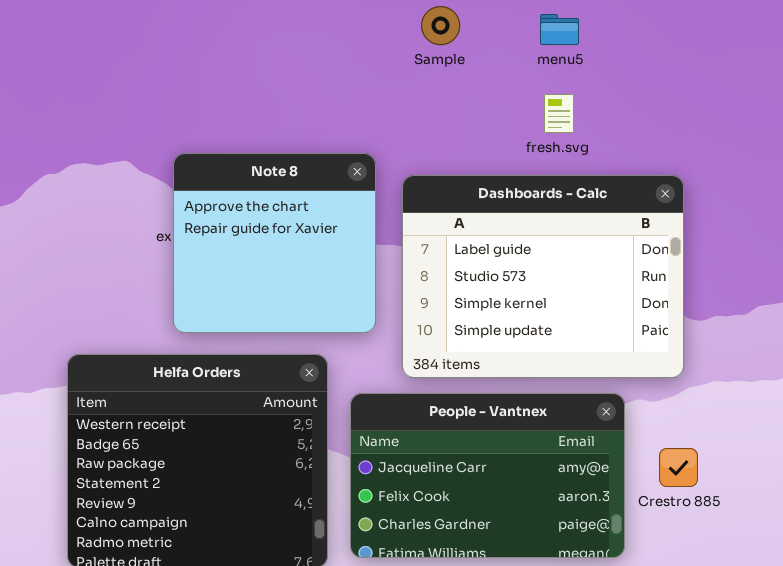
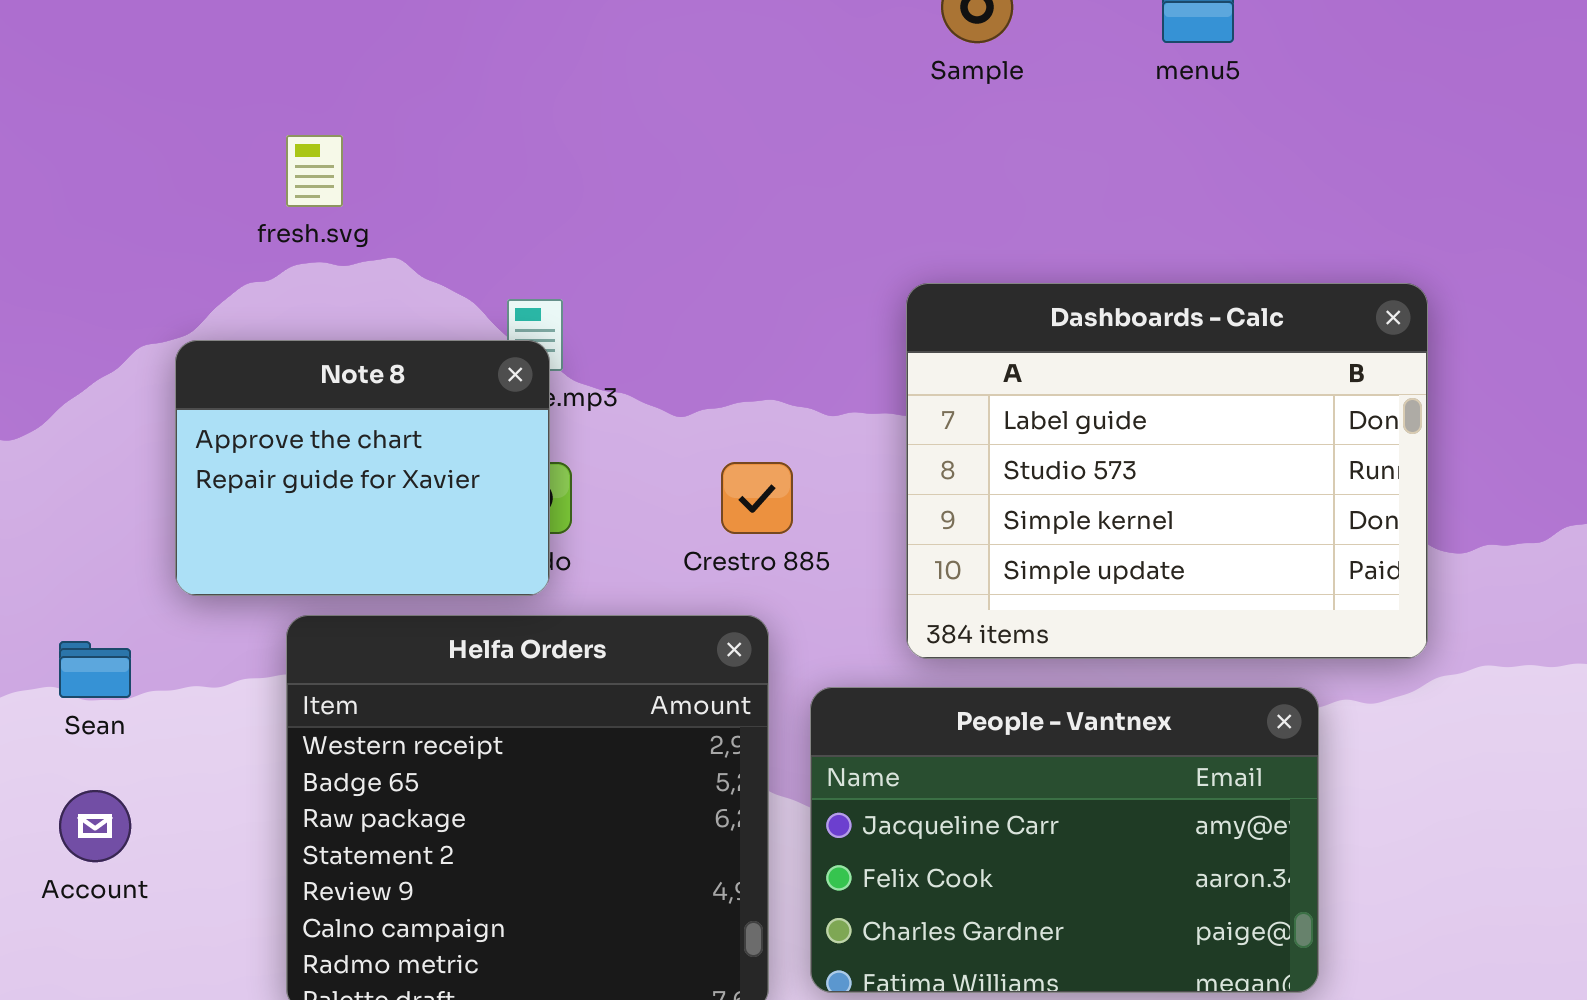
fresh.svg: [544,94,574,133] -> [286,135,343,207], moved
Note 8: [173,153,376,333] -> [175,340,550,596], moved, resized
Crestro 885: [659,448,698,487] -> [721,462,793,534], moved

